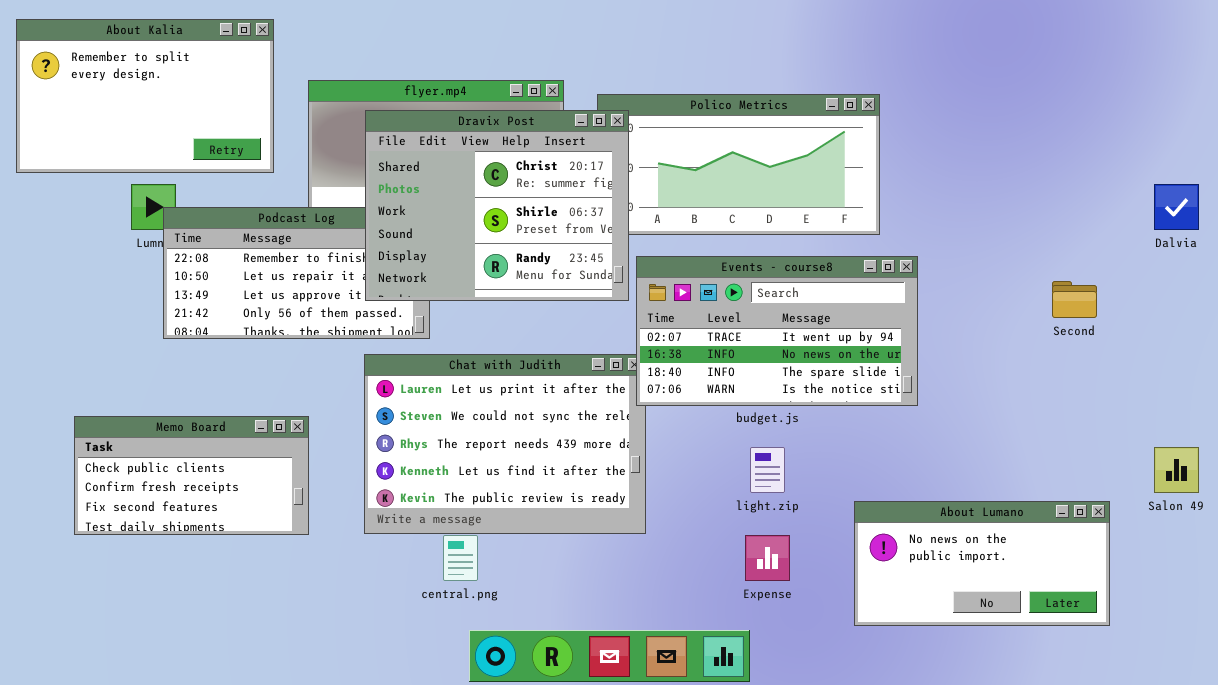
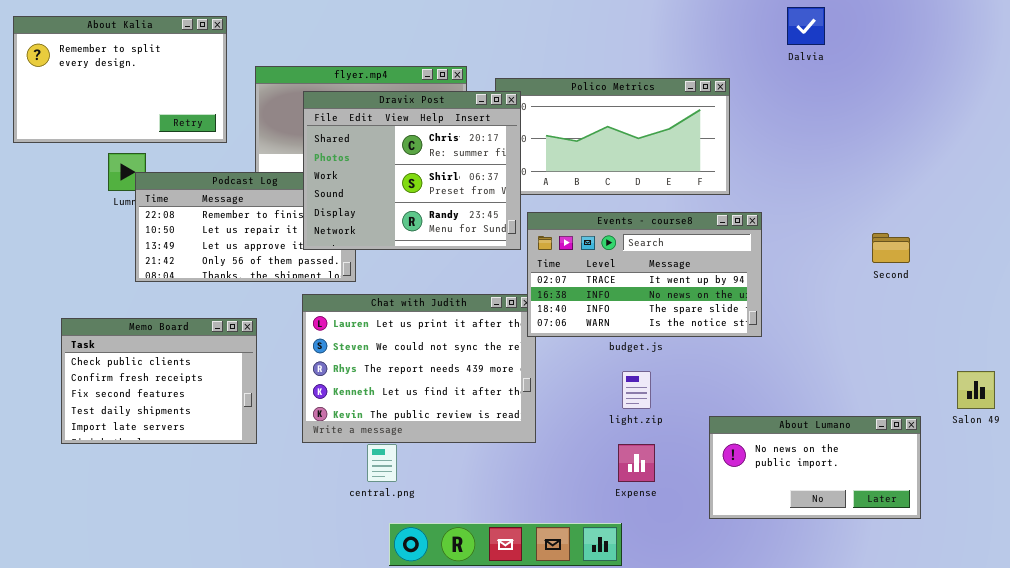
Dalvia: [1154,184,1199,230] -> [787,7,825,45], moved
Memo Board: [74,416,309,535] -> [61,318,257,444], resized

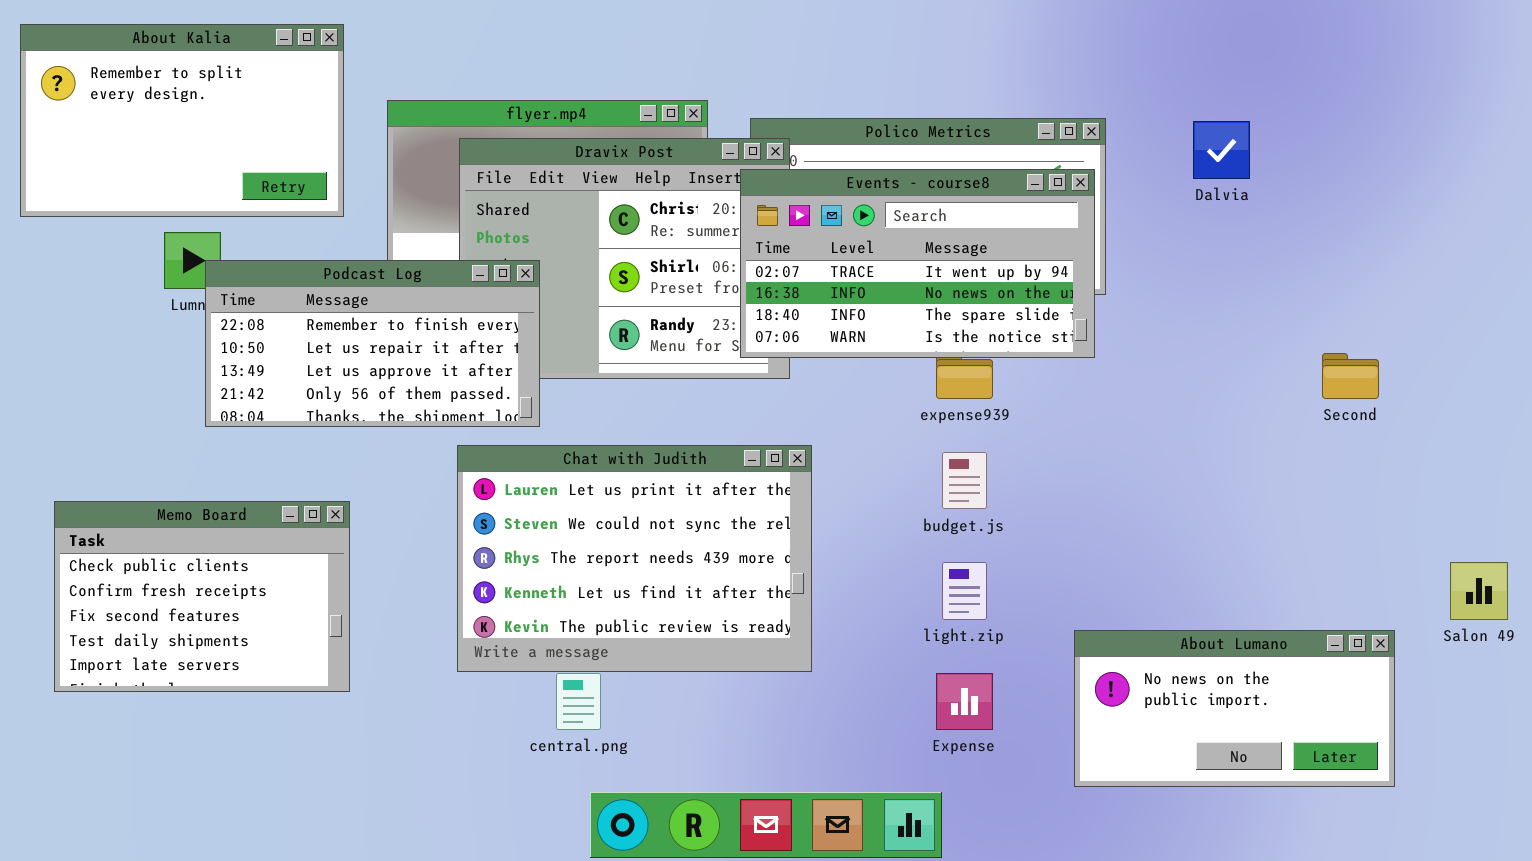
Dalvia: [787,7,825,45] -> [1193,121,1250,179], moved
Podcast Log: [135,172,356,282] -> [205,260,540,427], raised
Events - course8: [527,212,762,337] -> [740,169,1095,358], moved
Memo Board: [61,318,257,444] -> [54,501,350,692], moved

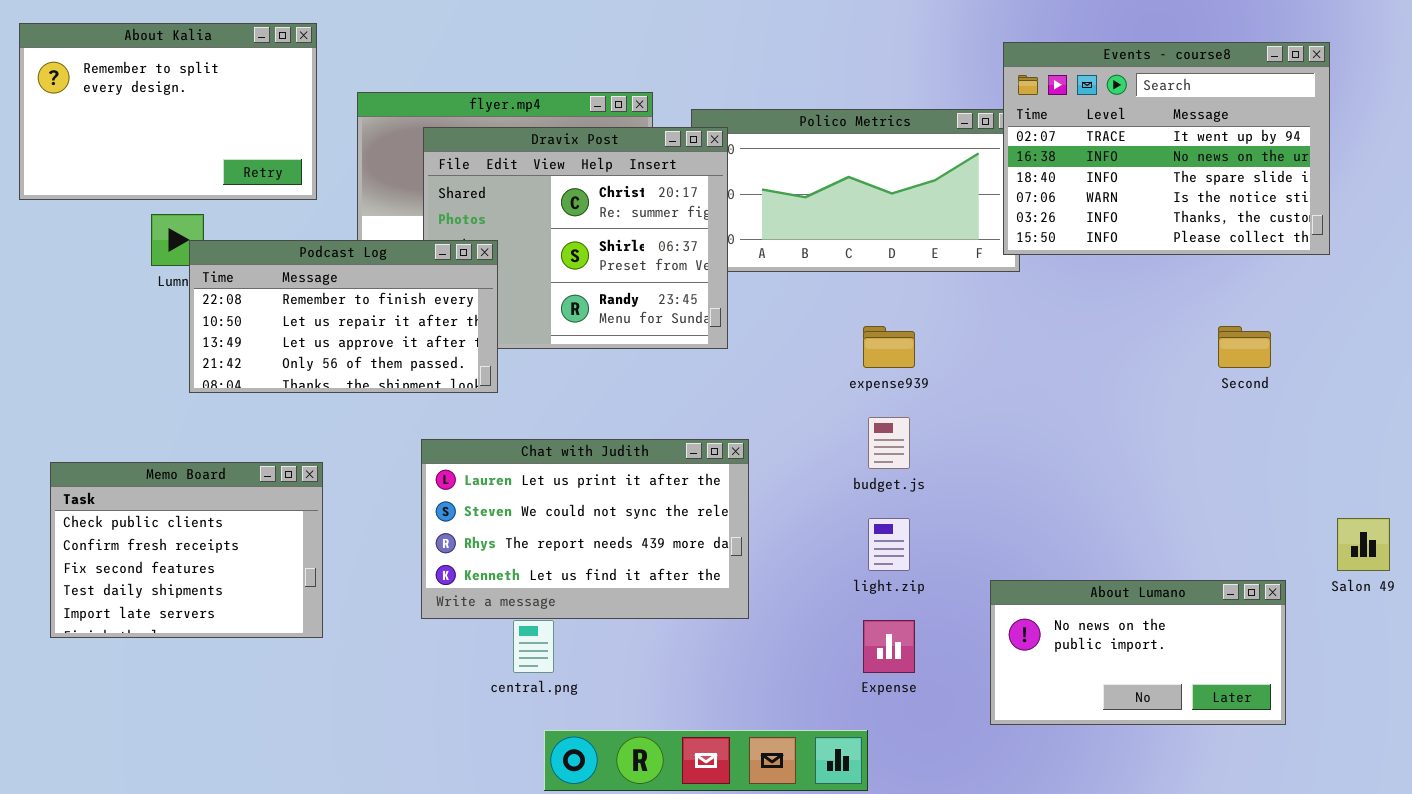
Events - course8: [740,169,1095,358] -> [1003,42,1330,255], moved, resized
Chat with Judith: [457,445,812,672] -> [421,439,749,619], resized

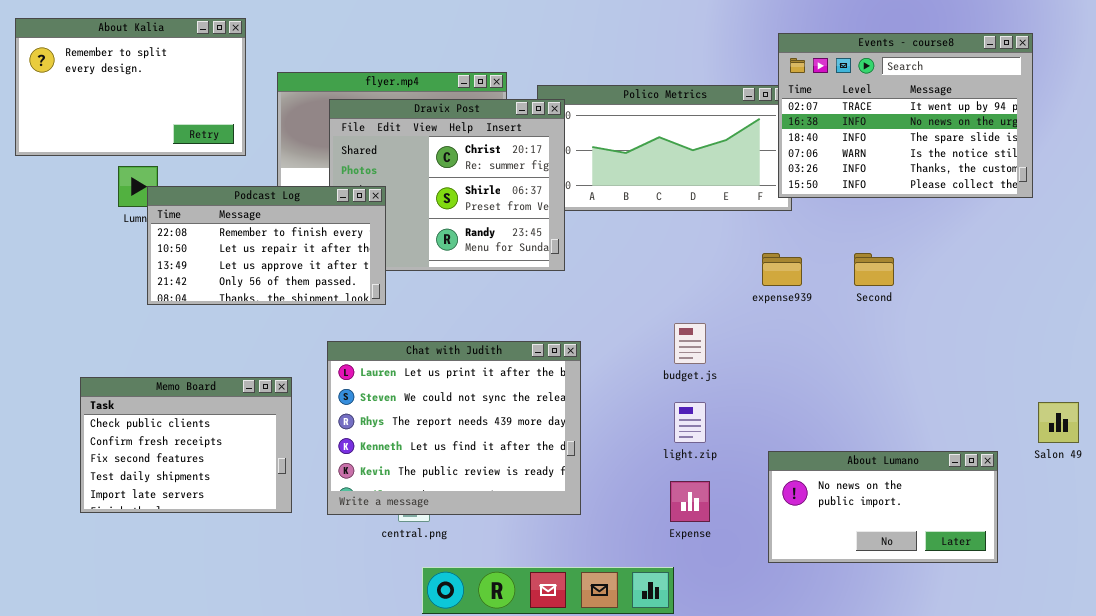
expense939: [863,326,915,368] -> [762,253,802,286], moved
Second: [1218,326,1271,368] -> [854,253,894,286], moved
Chat with Judith: [421,439,749,619] -> [327,341,581,515], resized
Memo Board: [50,462,323,638] -> [80,377,292,513], moved

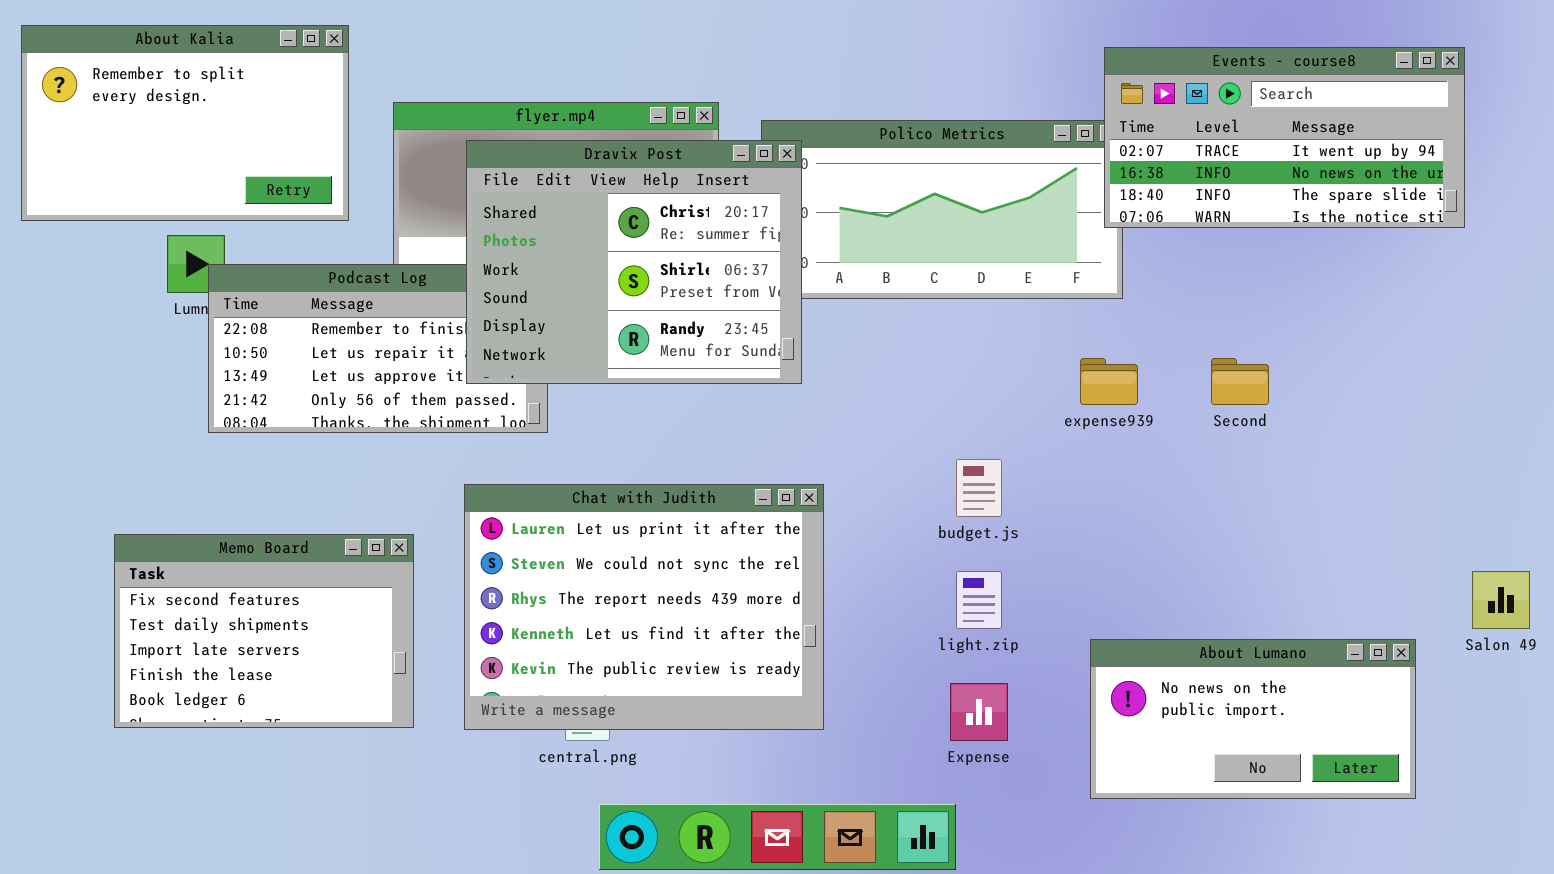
Events - course8: [778,33,1033,198] -> [1104,47,1465,228], resized
Dravix Post: [329,99,565,271] -> [466,140,802,384], raised
Memo Board: [80,377,292,513] -> [114,534,414,728], scrolled down 2 rows

